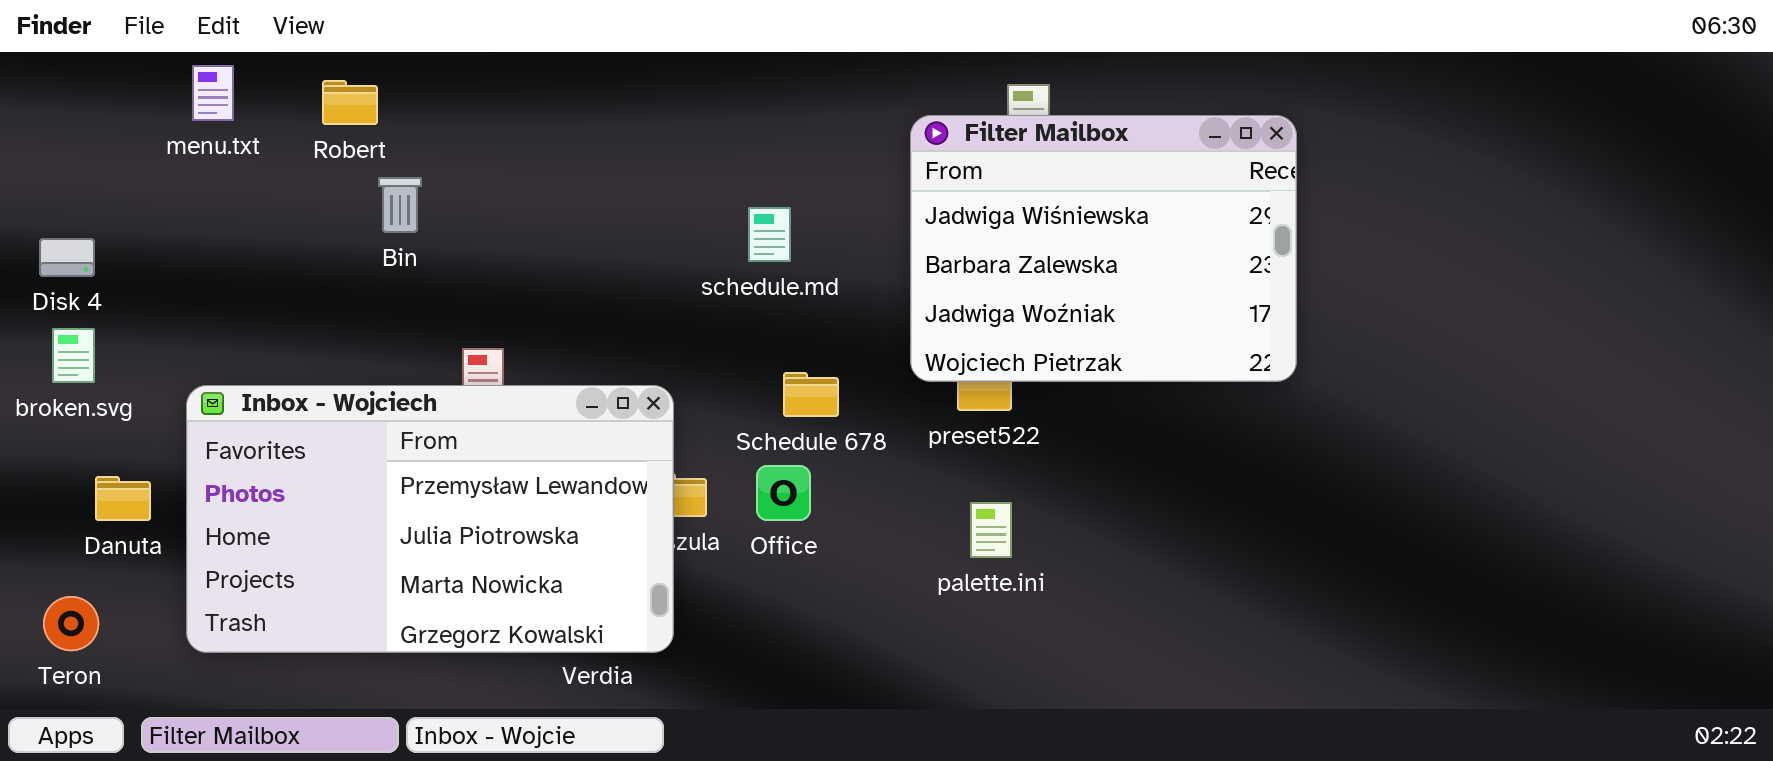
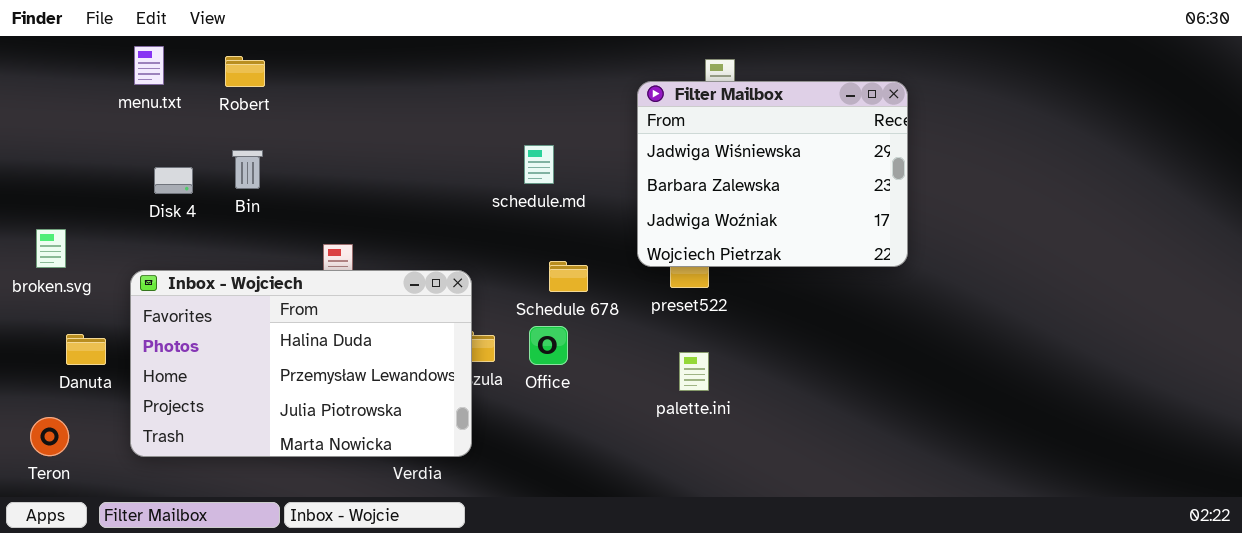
Bin: [378,177,422,233] -> [232,150,263,189], moved
Disk 4: [39,238,95,277] -> [154,167,193,194], moved
Inbox - Wojciech: [186,385,674,653] -> [130,270,472,457], scrolled up 1 row

